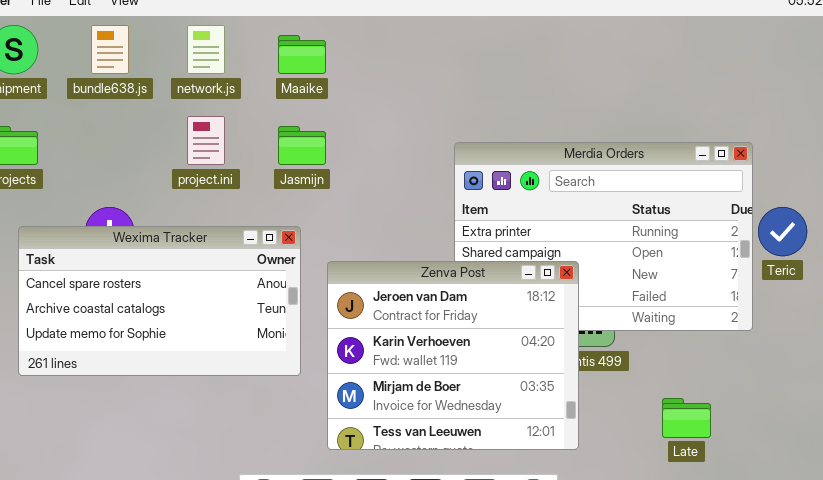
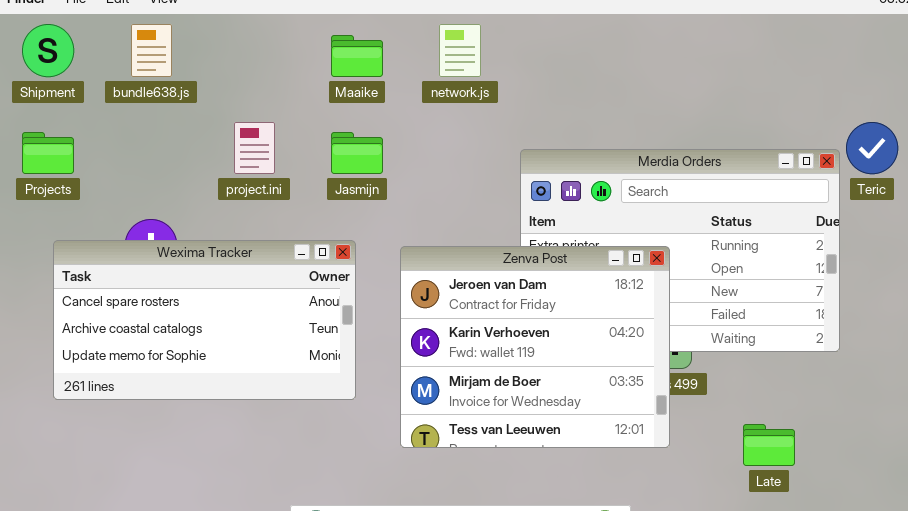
network.js: [187,25,225,74] -> [439,24,481,77], moved
Teric: [758,207,807,256] -> [846,122,898,174], moved
Zenva Post: [327,261,579,450] -> [400,246,670,448], moved

